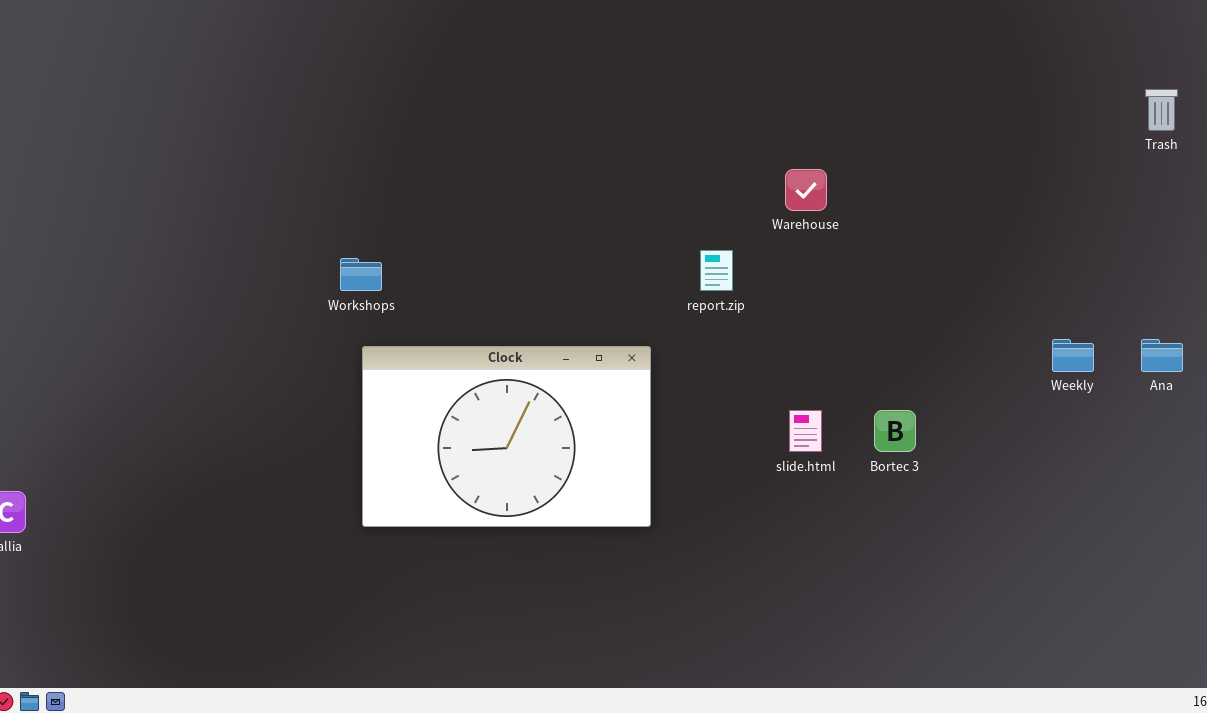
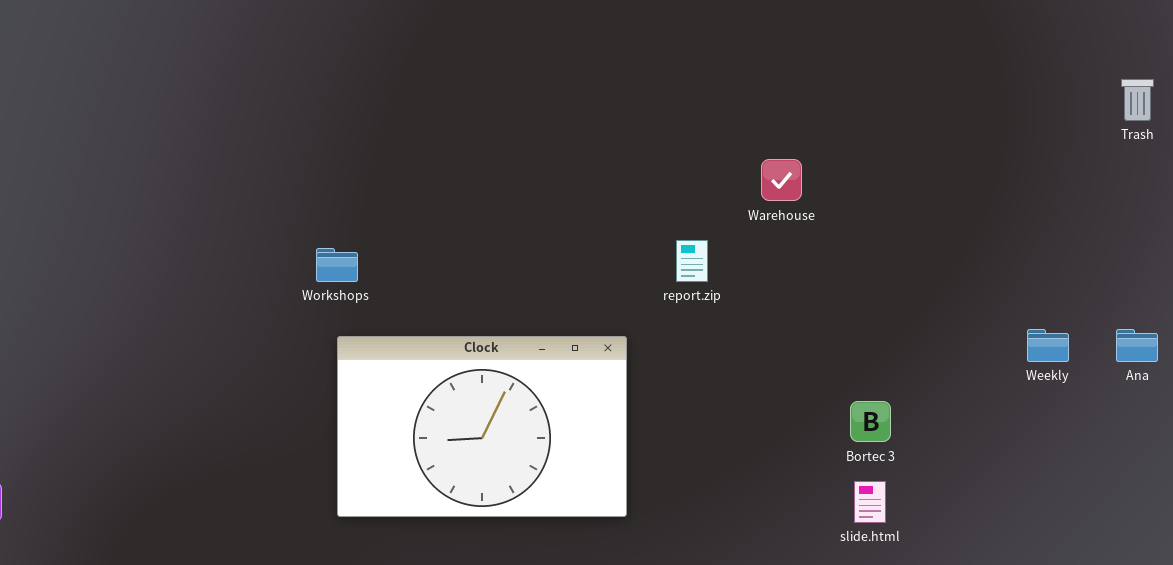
slide.html: [789,410,822,452] -> [854,481,886,523], moved

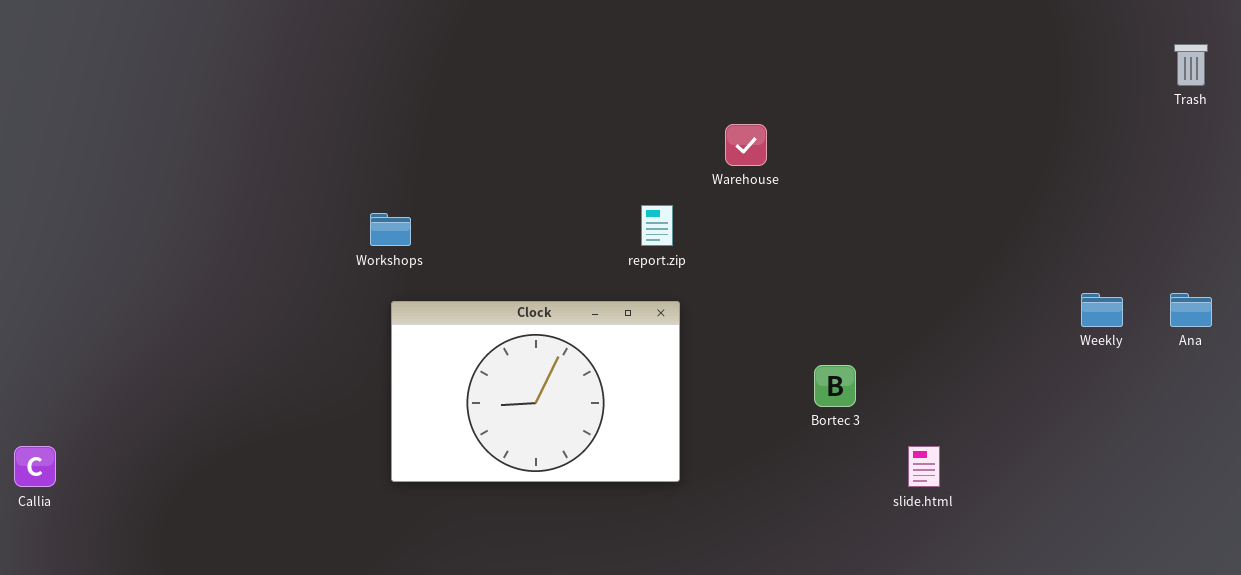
Warehouse: [761,159,802,201] -> [725,124,767,166], moved
report.zip: [676,240,708,282] -> [641,205,673,246], moved
Bortec 3: [850,401,891,442] -> [814,365,856,407], moved

